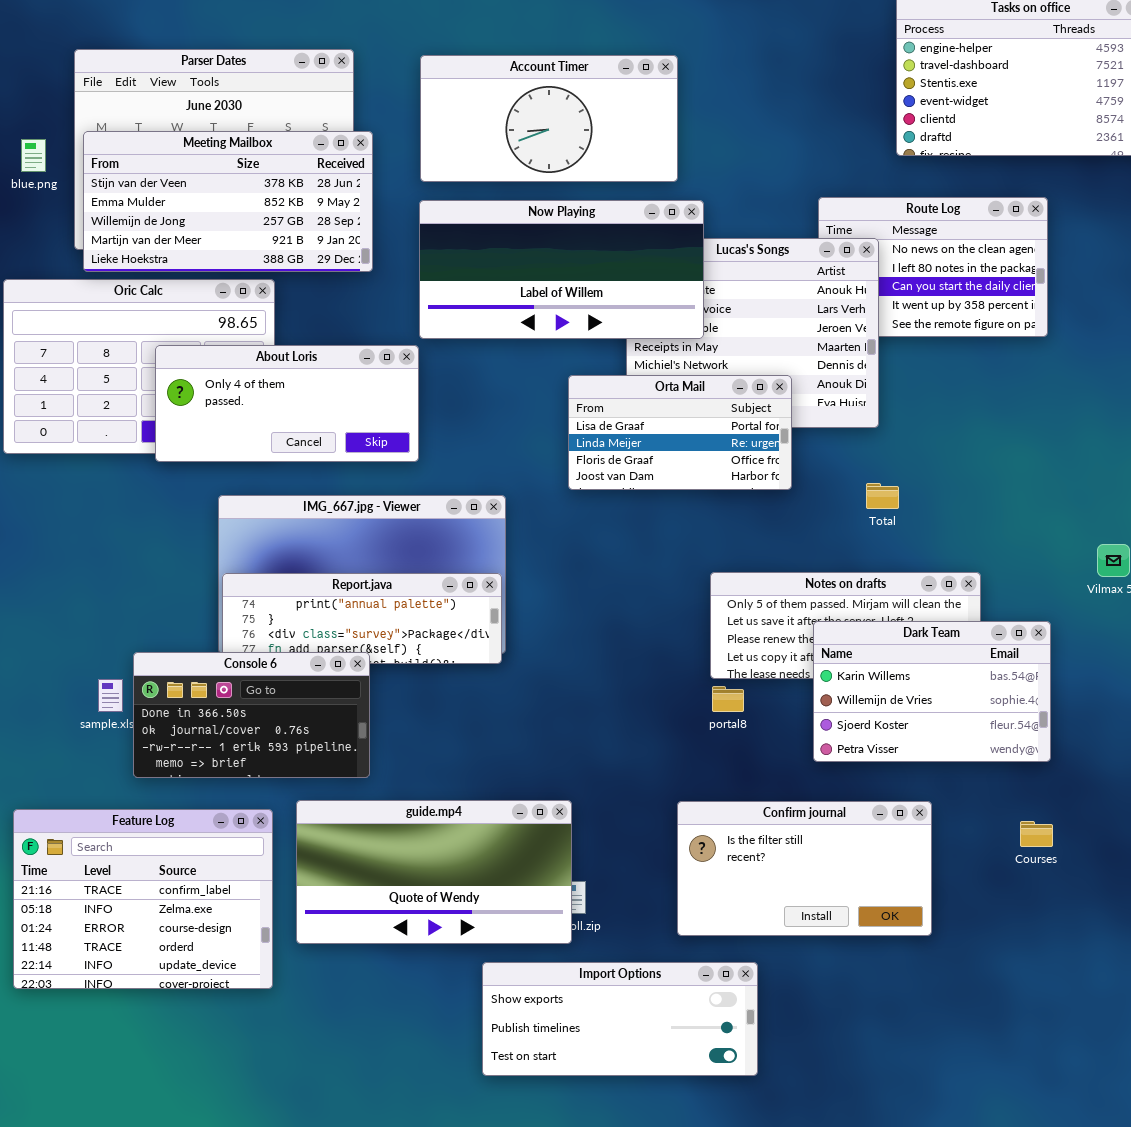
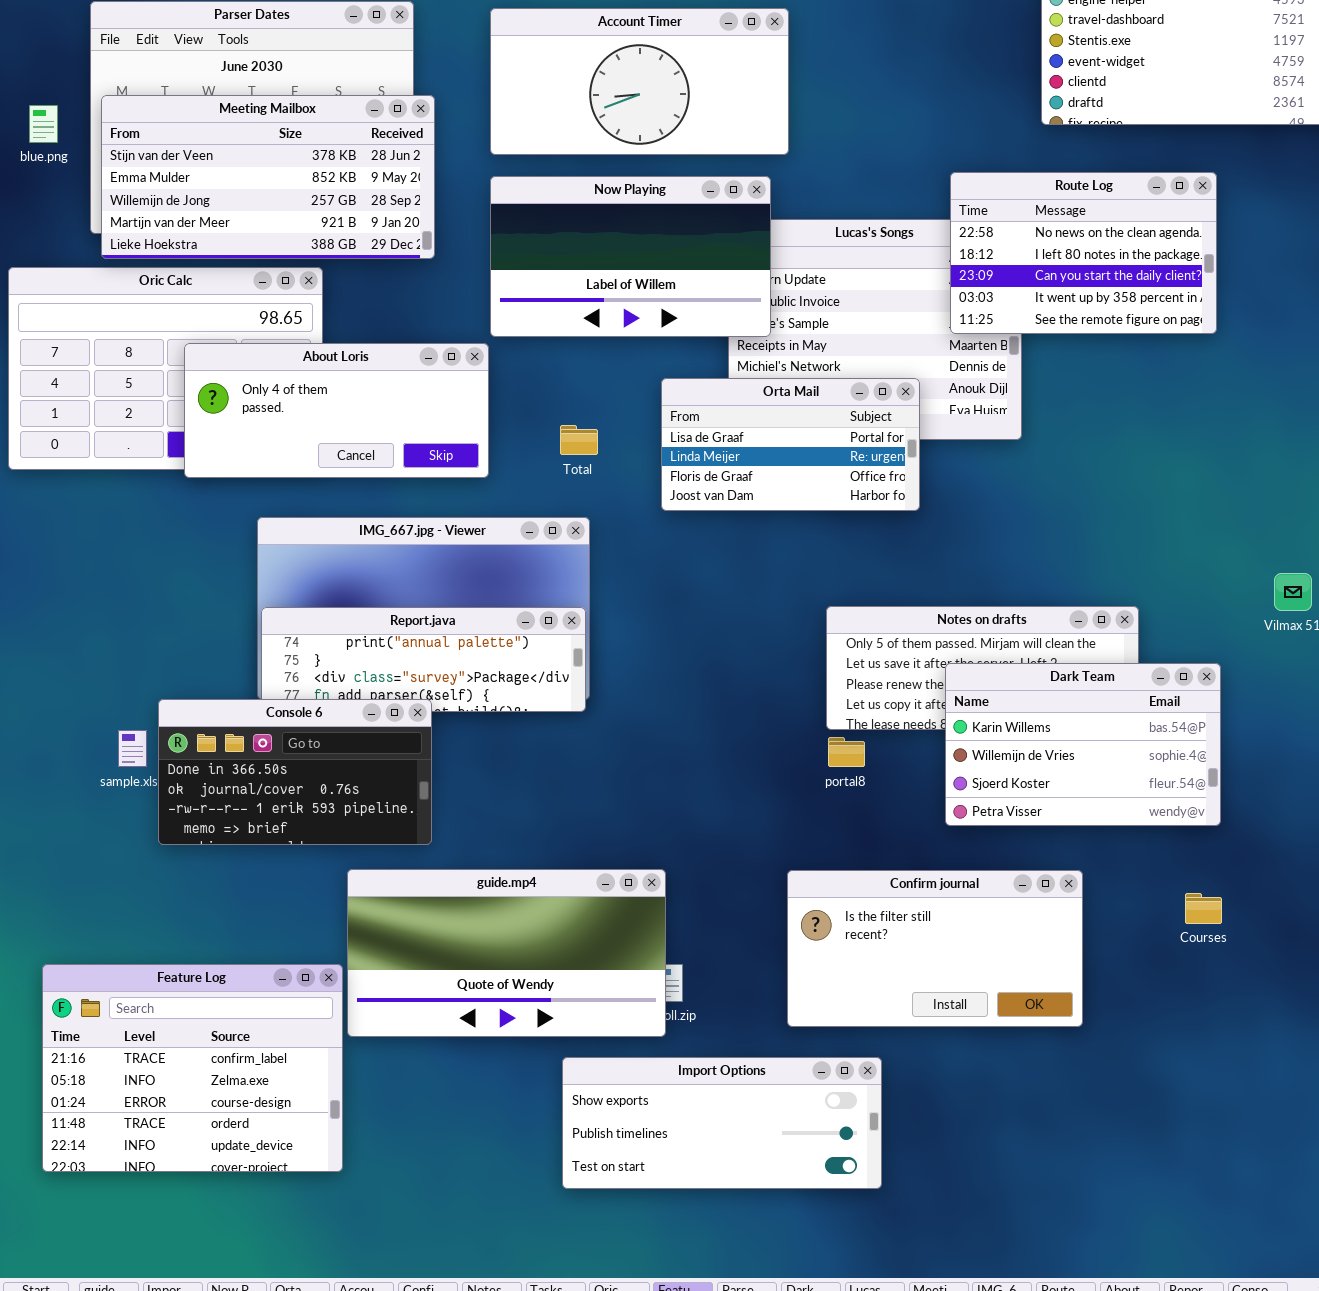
Route Log: [818,197,1048,337] -> [950,172,1217,334], raised
Now Playing: [419,200,704,339] -> [490,176,771,337], resized
Total: [866,483,899,509] -> [560,425,598,455], moved
Feature Log: [13,809,273,989] -> [42,964,343,1172], moved

